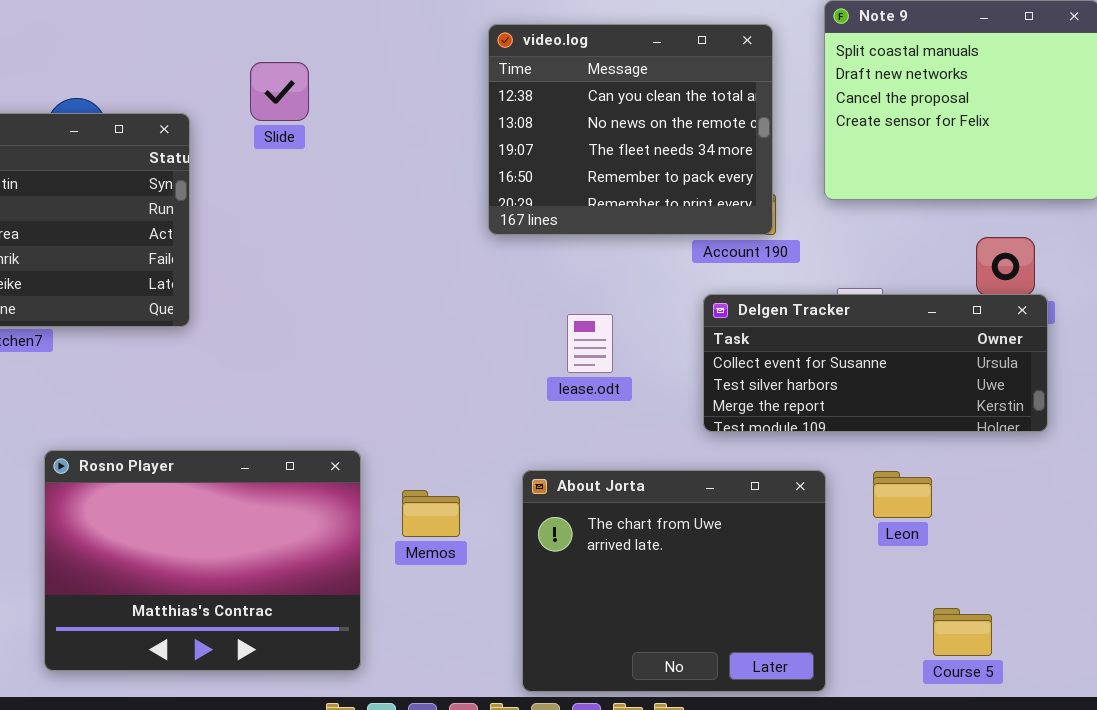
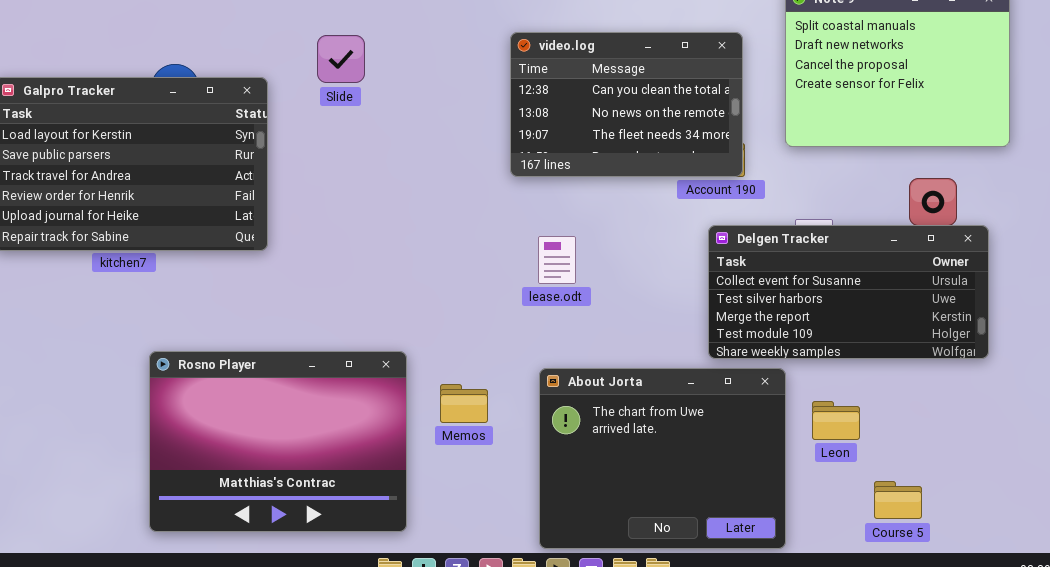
video.log: [488,24,773,235] -> [510,32,743,177], resized
Delgen Tracker: [703,294,1048,432] -> [708,225,989,359], moved, resized
lease.odt: [567,314,613,373] -> [538,236,576,284], moved
Leon: [873,471,932,518] -> [812,401,860,440], moved

